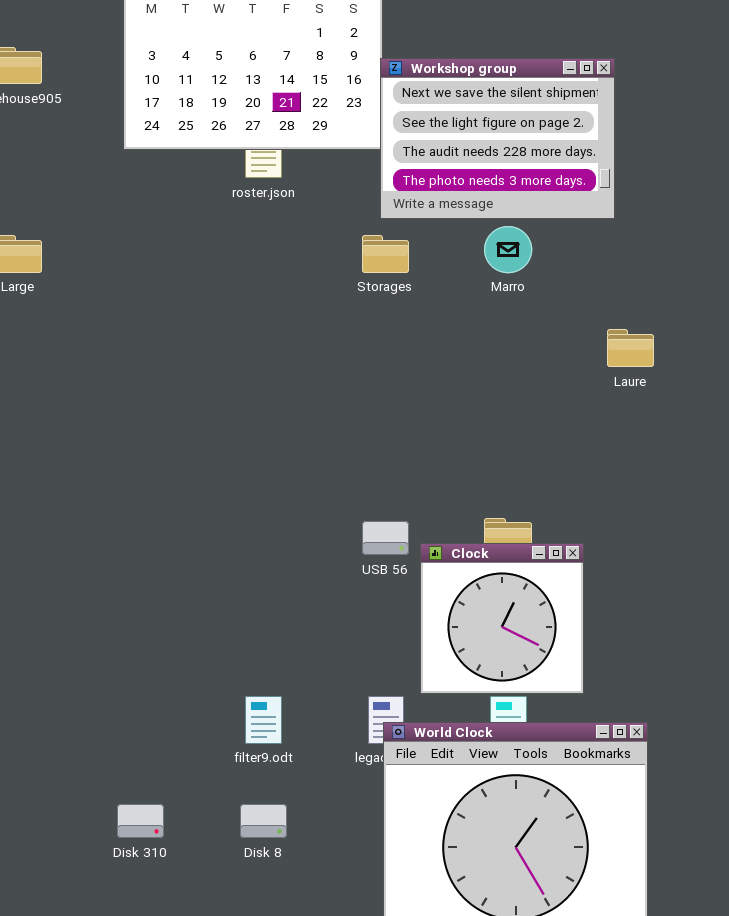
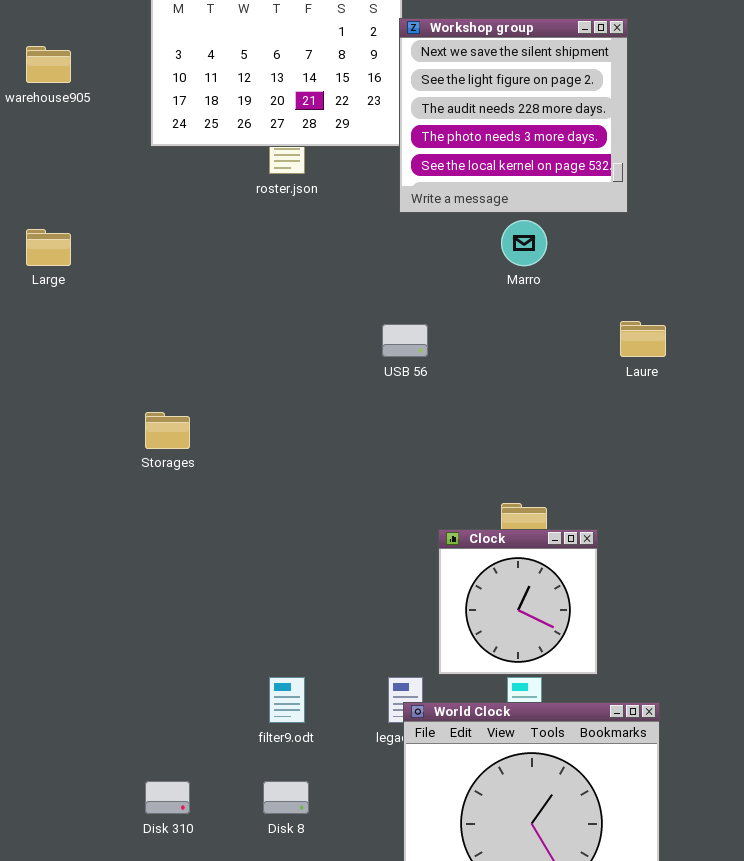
Workshop group: [380,58,615,219] -> [399,18,628,213], resized
Storages: [362,235,409,273] -> [145,412,190,449], moved
USB 56: [362,521,409,555] -> [382,324,428,357], moved

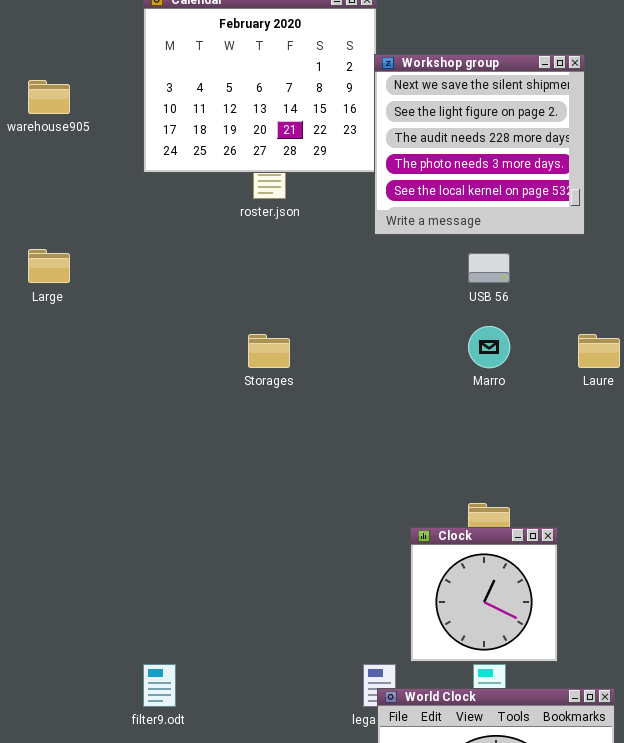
Marro: [501,220,547,266] -> [468,326,510,368], moved
USB 56: [382,324,428,357] -> [468,253,510,283], moved
Storages: [145,412,190,449] -> [248,334,290,368], moved
filter9.odt: [269,677,305,723] -> [143,664,176,707], moved

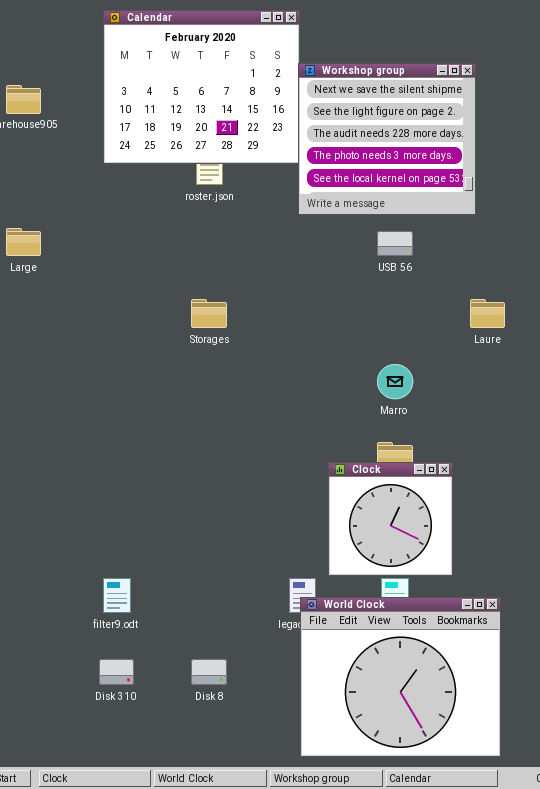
Marro: [468,326,510,368] -> [377,364,413,399], moved

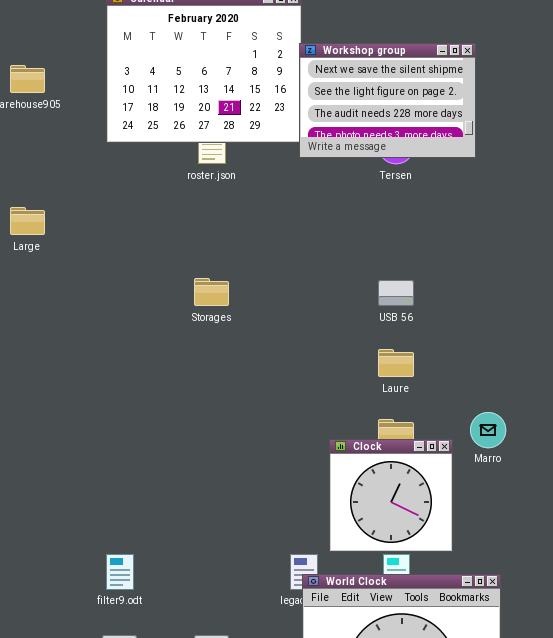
Workshop group: [298,63,476,215] -> [299,43,476,158], resized
USB 56: [377,231,413,256] -> [378,280,414,306], moved
Laure: [470,299,505,328] -> [378,349,414,377], moved
Marro: [377,364,413,399] -> [470,412,506,448], moved

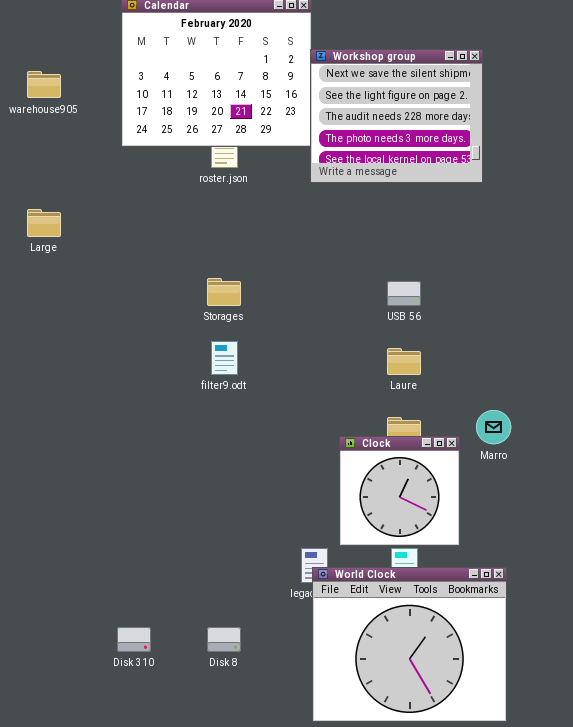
Workshop group: [299,43,476,158] -> [310,49,483,183], resized
filter9.odt: [106,554,134,590] -> [211,341,238,375], moved

